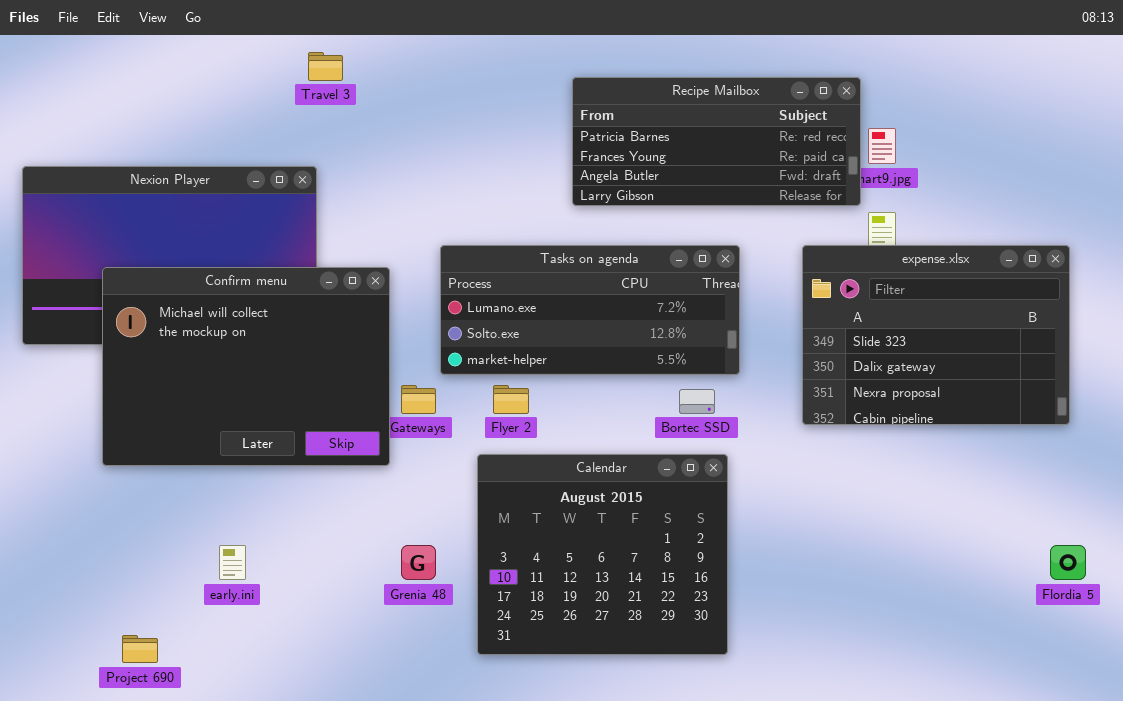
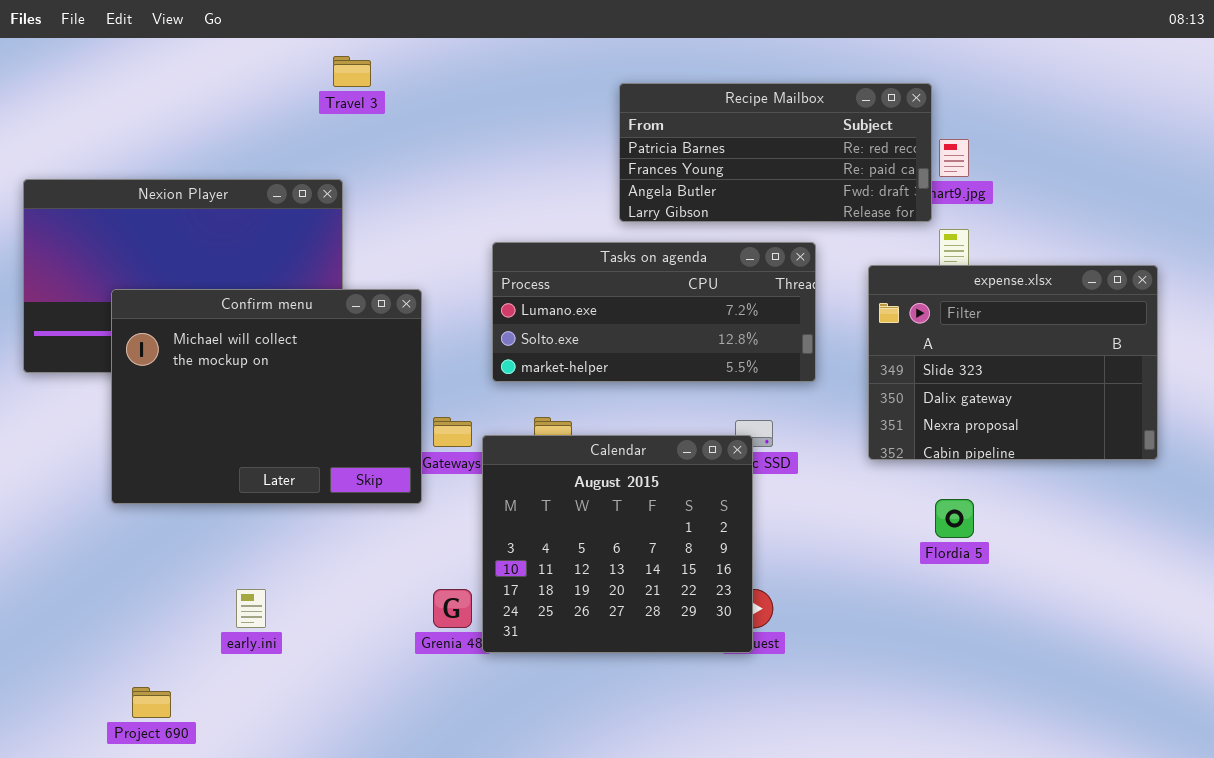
Tasks on agenda: [440,245,740,375] -> [492,242,816,382], moved
Calendar: [477,454,728,655] -> [482,435,753,653], moved
Flordia 5: [1050,545,1086,580] -> [935,499,974,538], moved

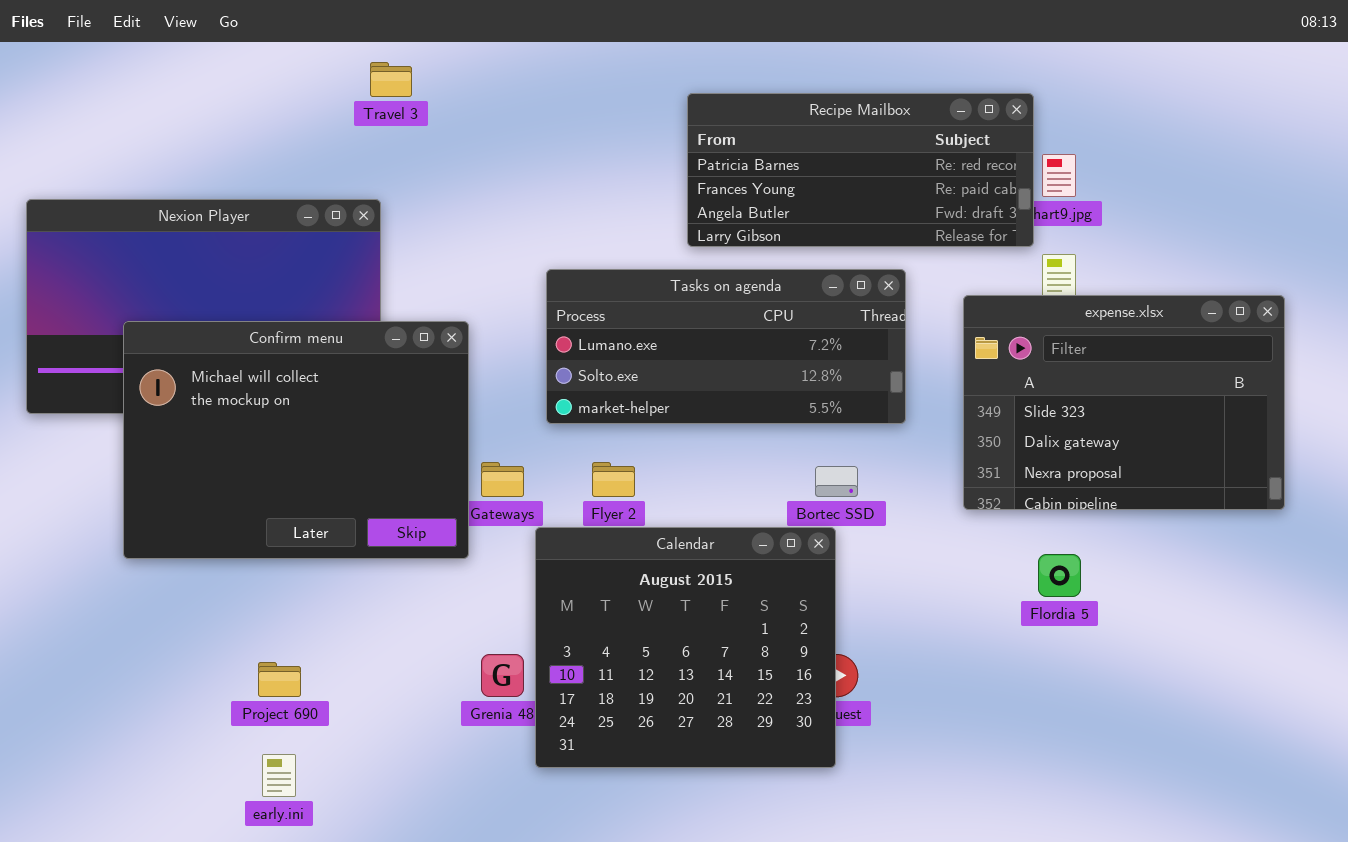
Calendar: [482,435,753,653] -> [535,527,836,768], moved
early.ini: [236,589,266,628] -> [262,754,296,797], moved
Project 690: [132,687,171,718] -> [258,662,301,697], moved

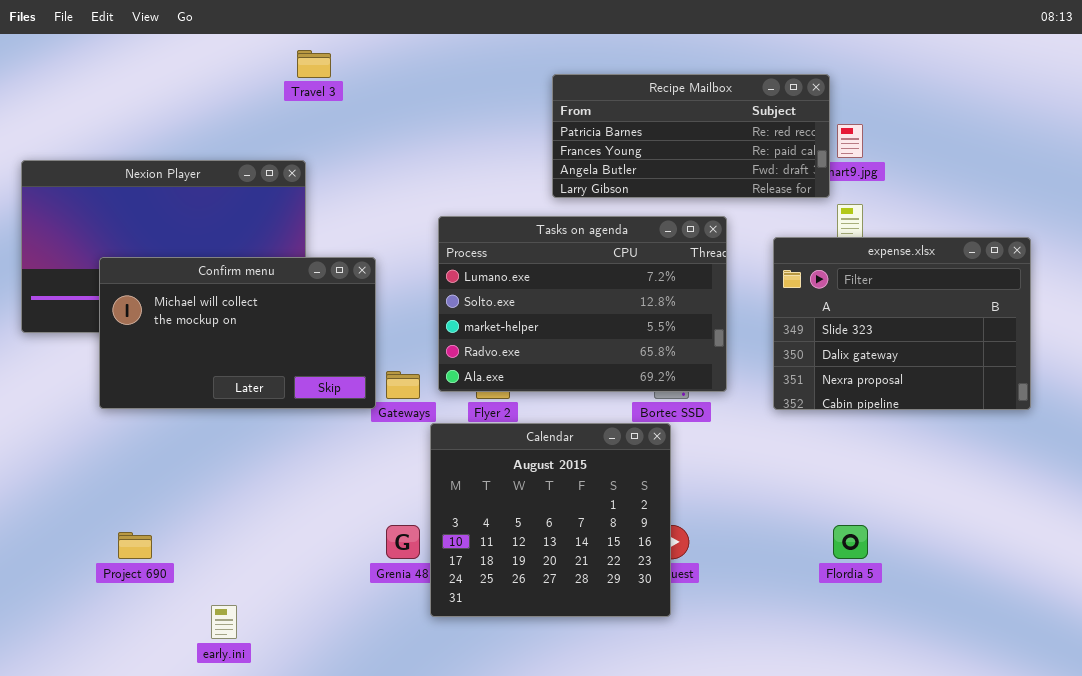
Tasks on agenda: [546,269,906,424] -> [438,216,727,392], resized
Confirm menu: [123,321,469,559] -> [99,257,376,409], resized
Flordia 5: [1038,554,1081,597] -> [833,525,868,559], moved
Project 690: [258,662,301,697] -> [118,532,152,559], moved

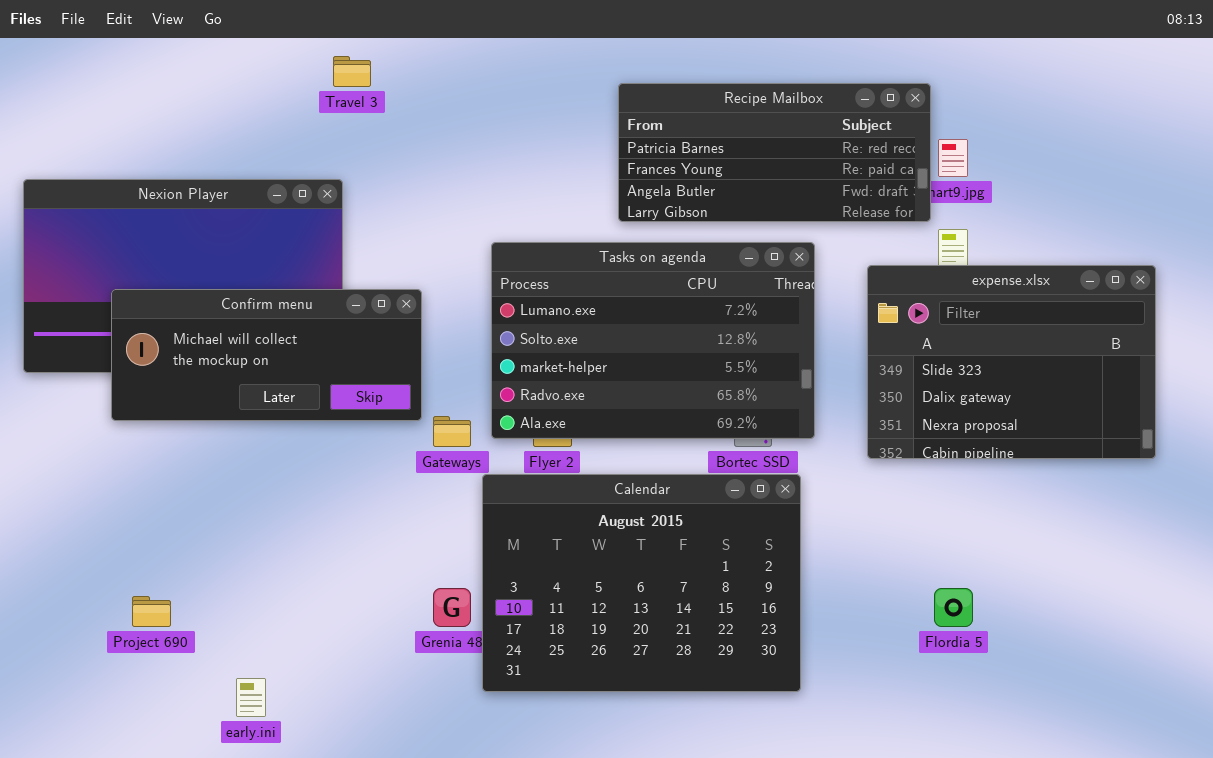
Confirm menu: [99,257,376,409] -> [111,289,422,421], resized
Calendar: [430,423,671,617] -> [482,474,801,692], resized

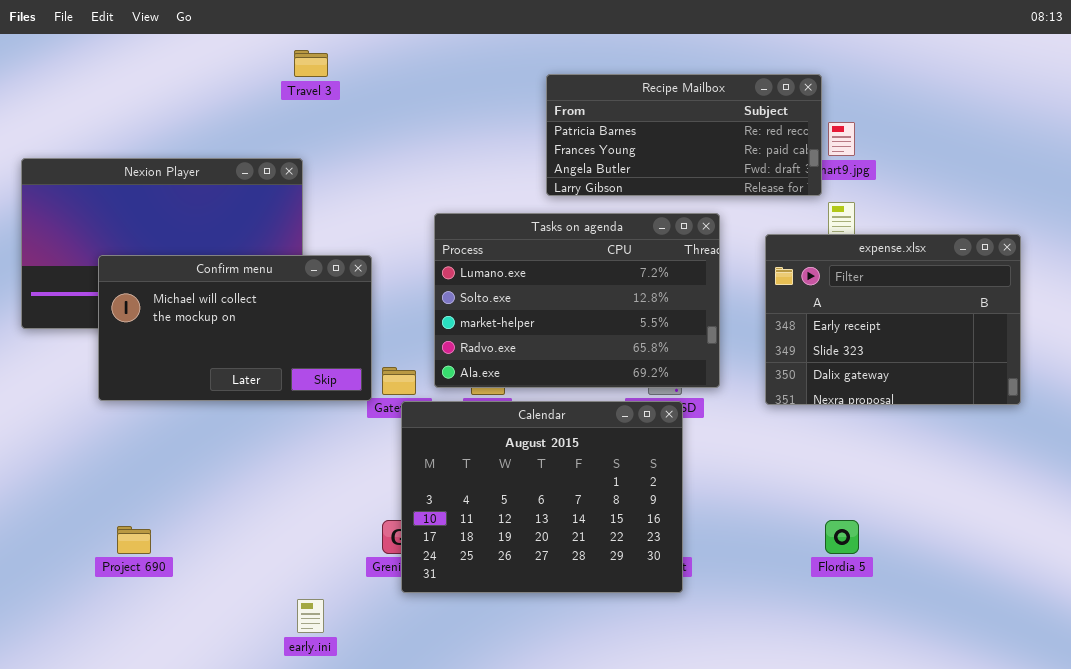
expense.xlsx: [867,265,1156,459] -> [765,234,1021,405], scrolled up 1 row
Confirm menu: [111,289,422,421] -> [98,255,372,401], resized
Calendar: [482,474,801,692] -> [401,401,683,593], moved
early.ini: [236,678,266,717] -> [297,599,324,633], moved

